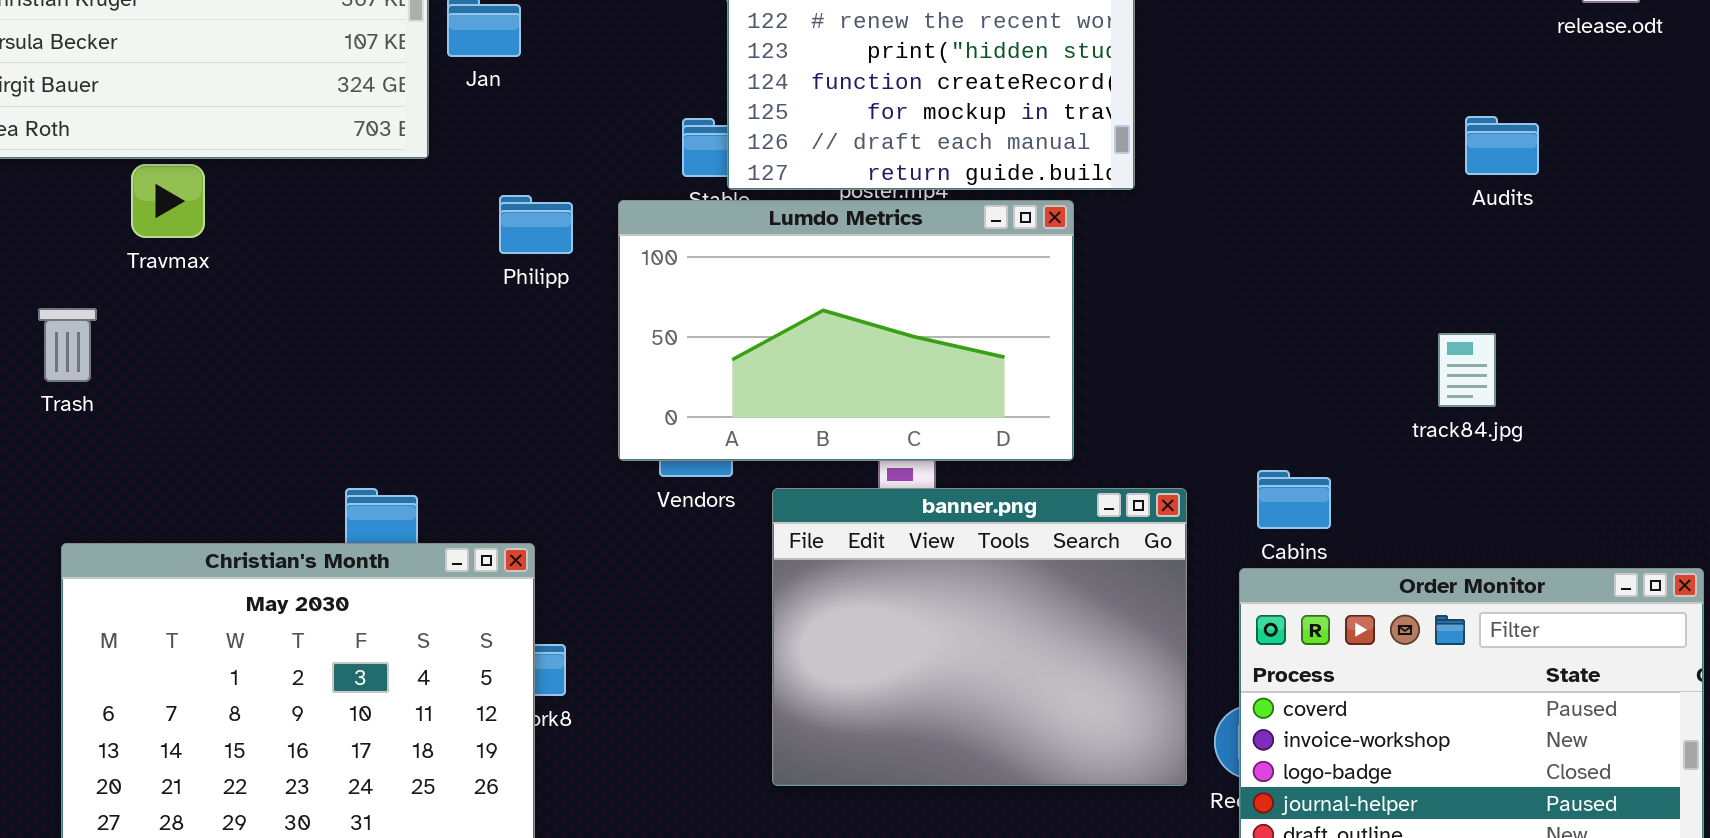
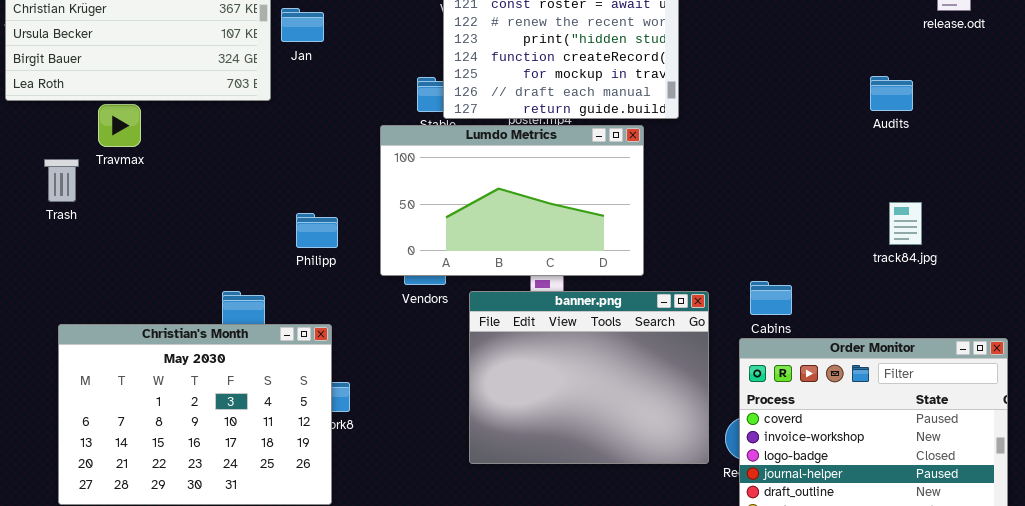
Philipp: [499,195,573,254] -> [296,213,338,248], moved
Trash: [38,308,97,382] -> [44,159,79,202], moved
track84.jpg: [1438,333,1496,407] -> [889,202,922,245], moved

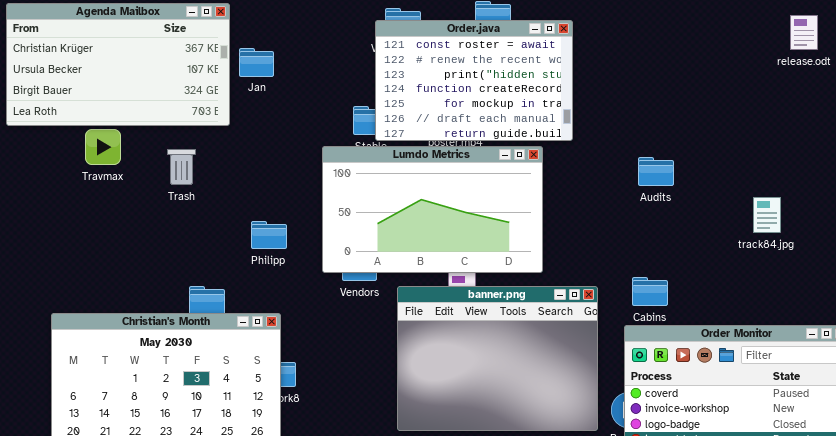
Audits: [870,76,913,111] -> [638,157,674,186], moved
Trash: [44,159,79,202] -> [167,149,196,185], moved
track84.jpg: [889,202,922,245] -> [753,197,781,233], moved

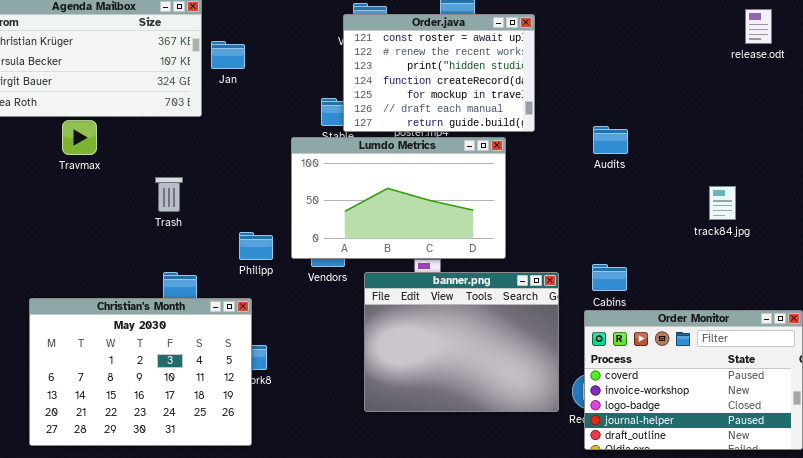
Trash: [167,149,196,185] -> [155,177,183,212], moved
Audits: [638,157,674,186] -> [593,126,628,154], moved
Philipp: [251,221,287,249] -> [239,232,273,260], moved

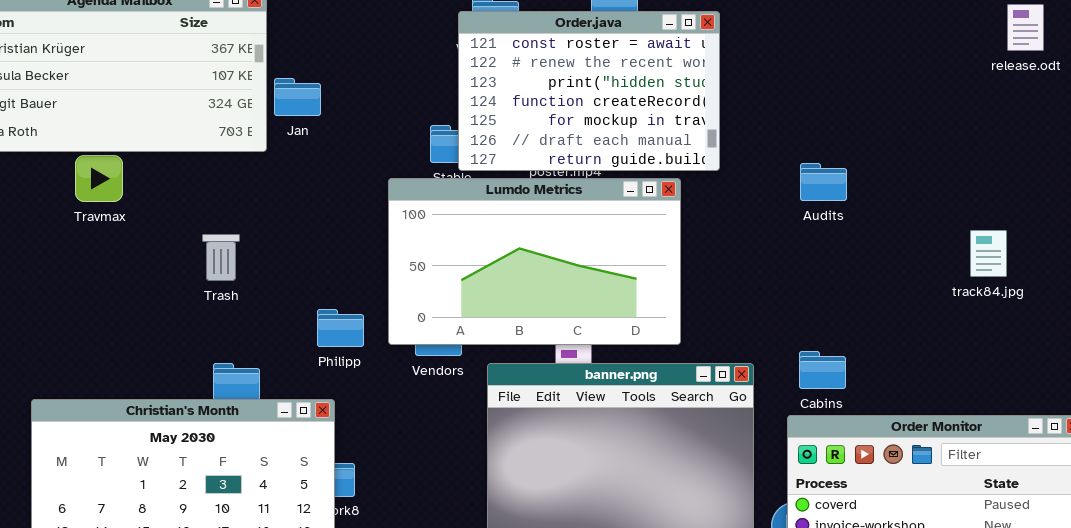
Jan: [211,41,245,69] -> [274,78,321,116], moved
track84.jpg: [709,186,736,220] -> [970,230,1007,277], moved

